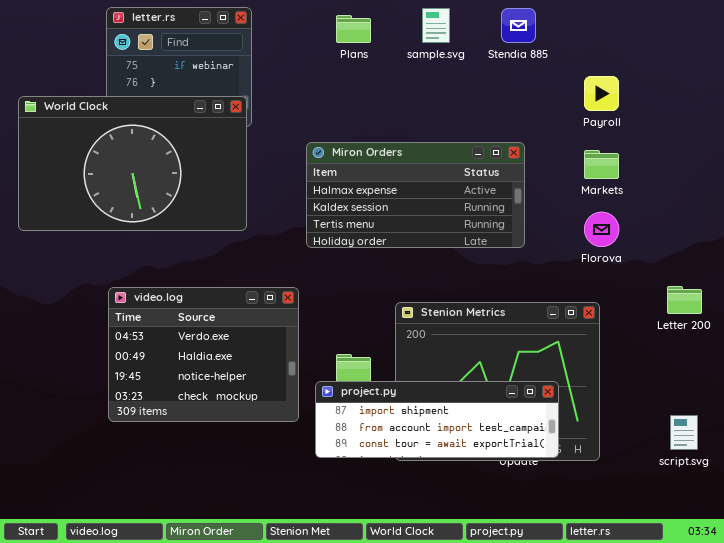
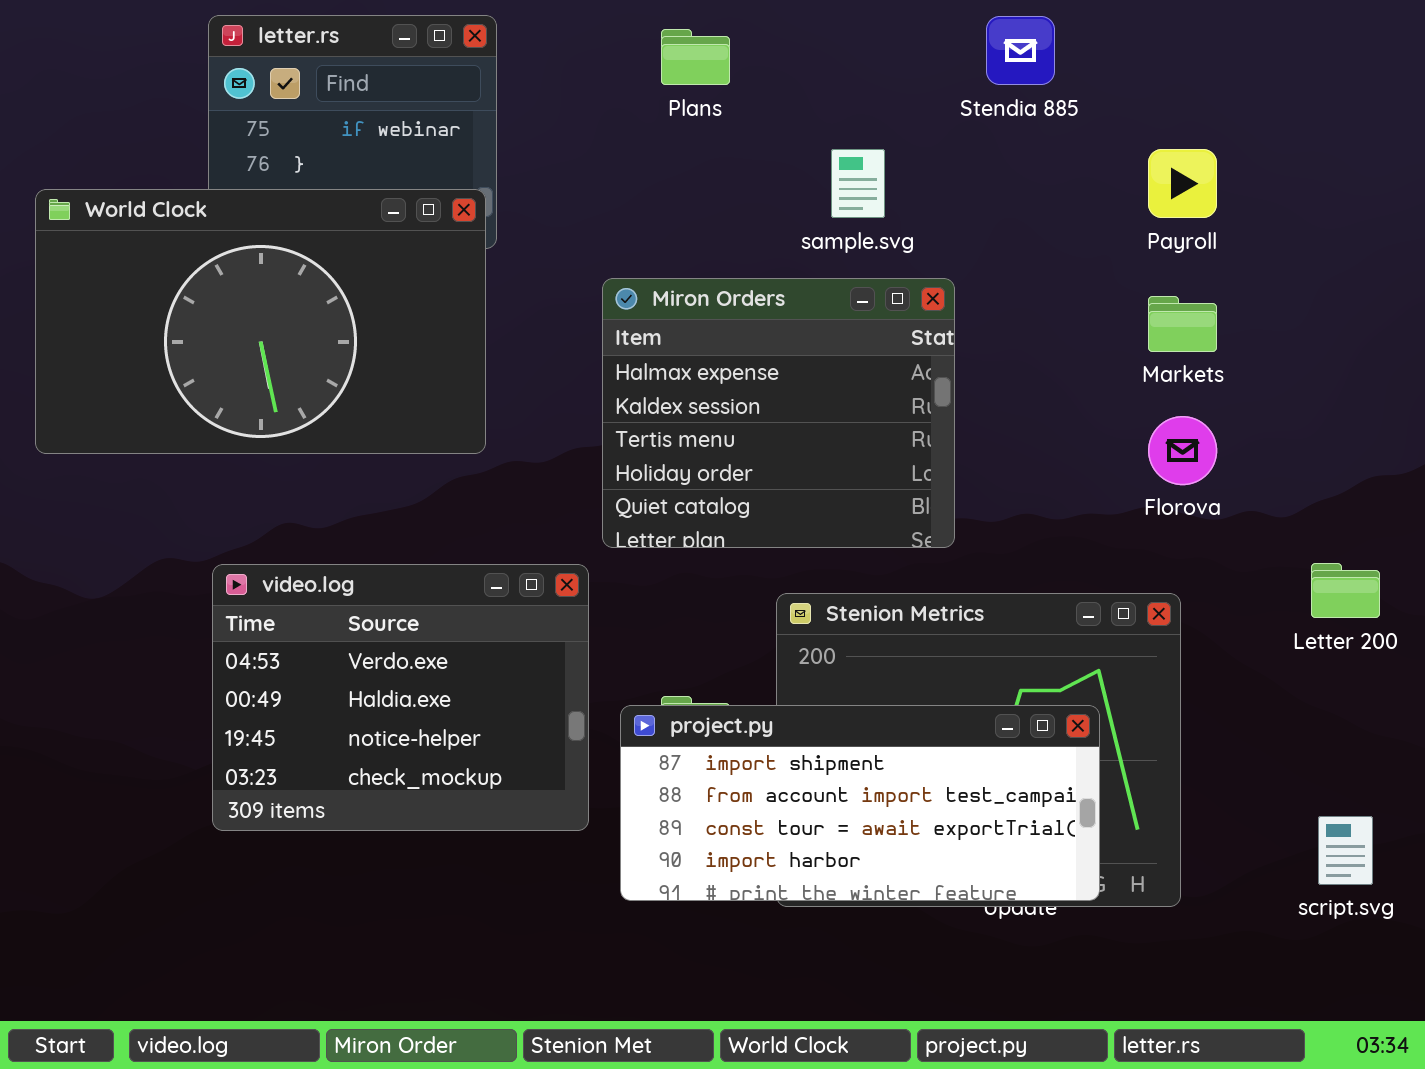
sample.svg: [422,8,450,43] -> [831,149,885,218], moved
Miron Orders: [306,142,525,248] -> [602,278,955,548], resized
project.py: [315,381,559,458] -> [620,705,1100,901], resized

